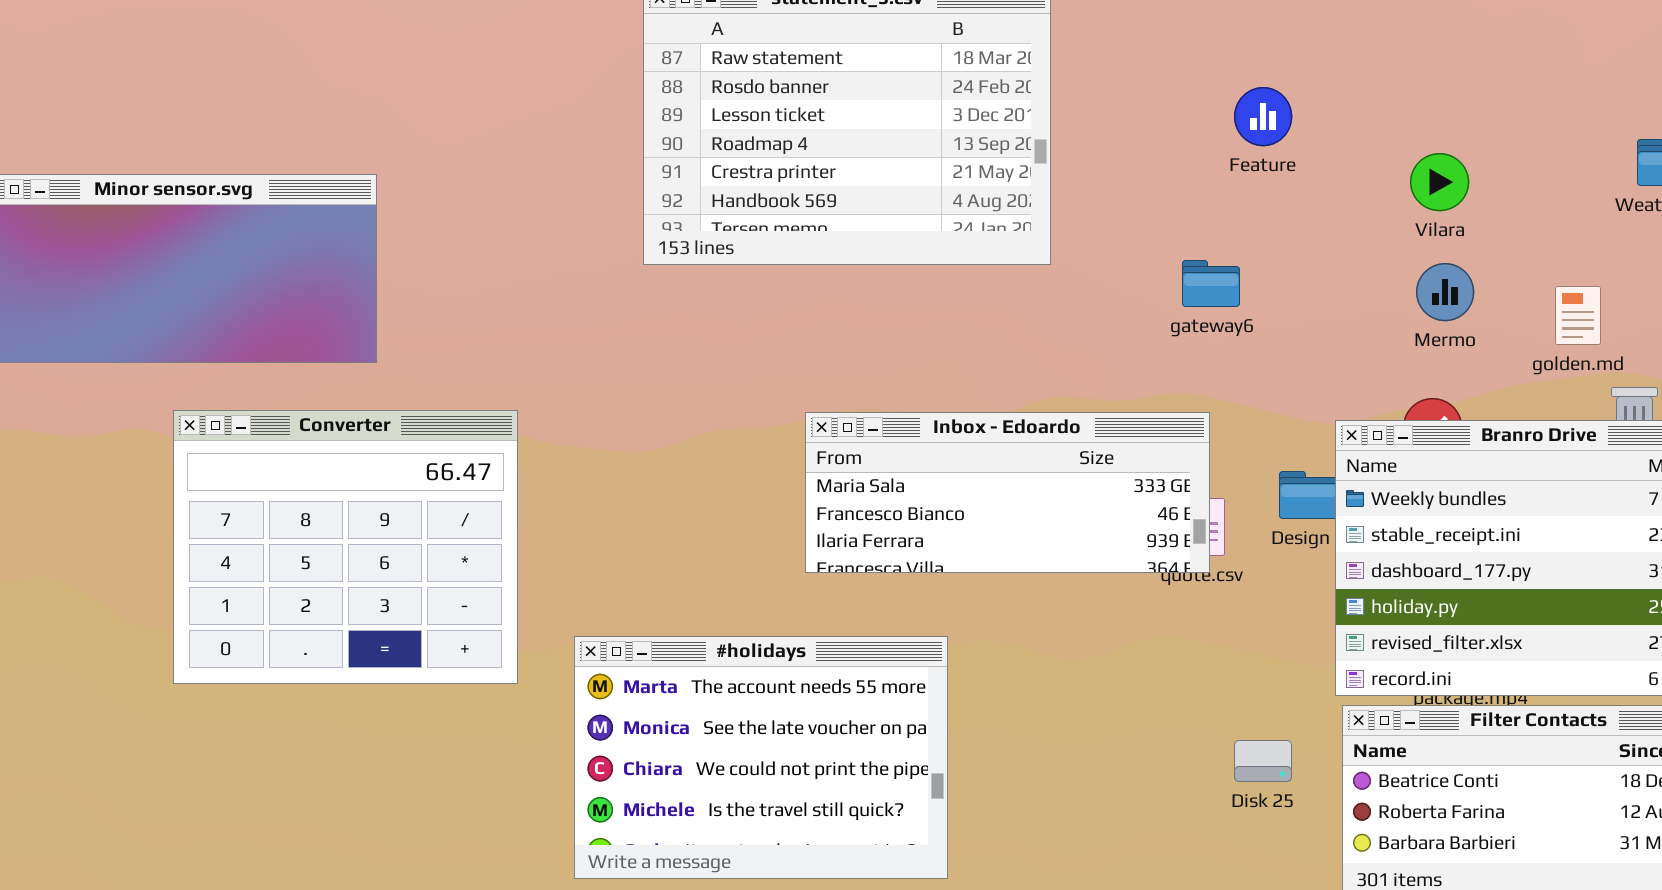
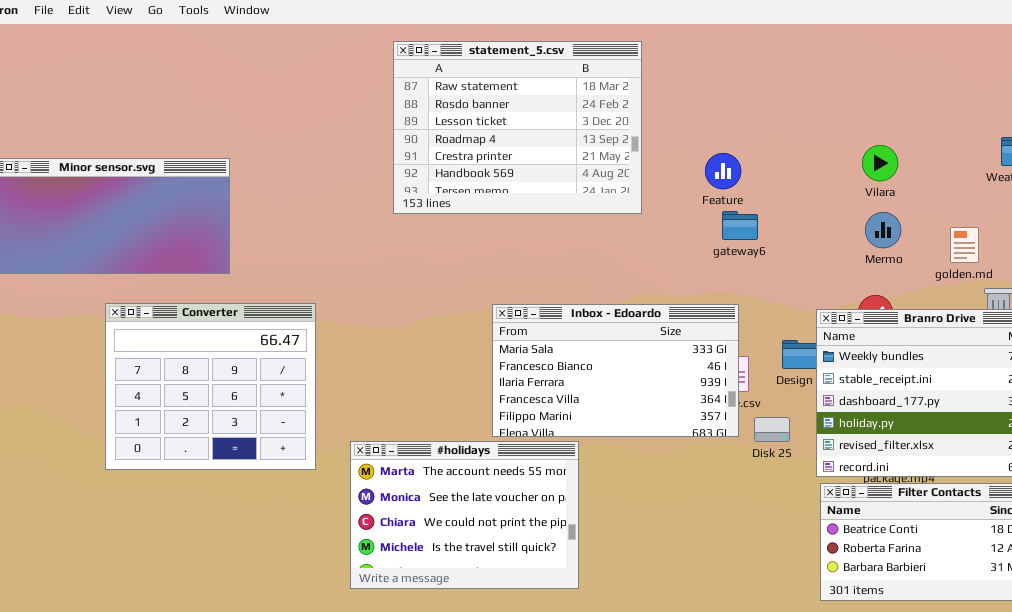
Feature: [1234,87,1292,146] -> [705,153,741,189], moved
Inbox - Edoardo: [805,412,1210,573] -> [492,304,739,437], resized
Disk 25: [1234,740,1292,782] -> [754,417,790,442], moved

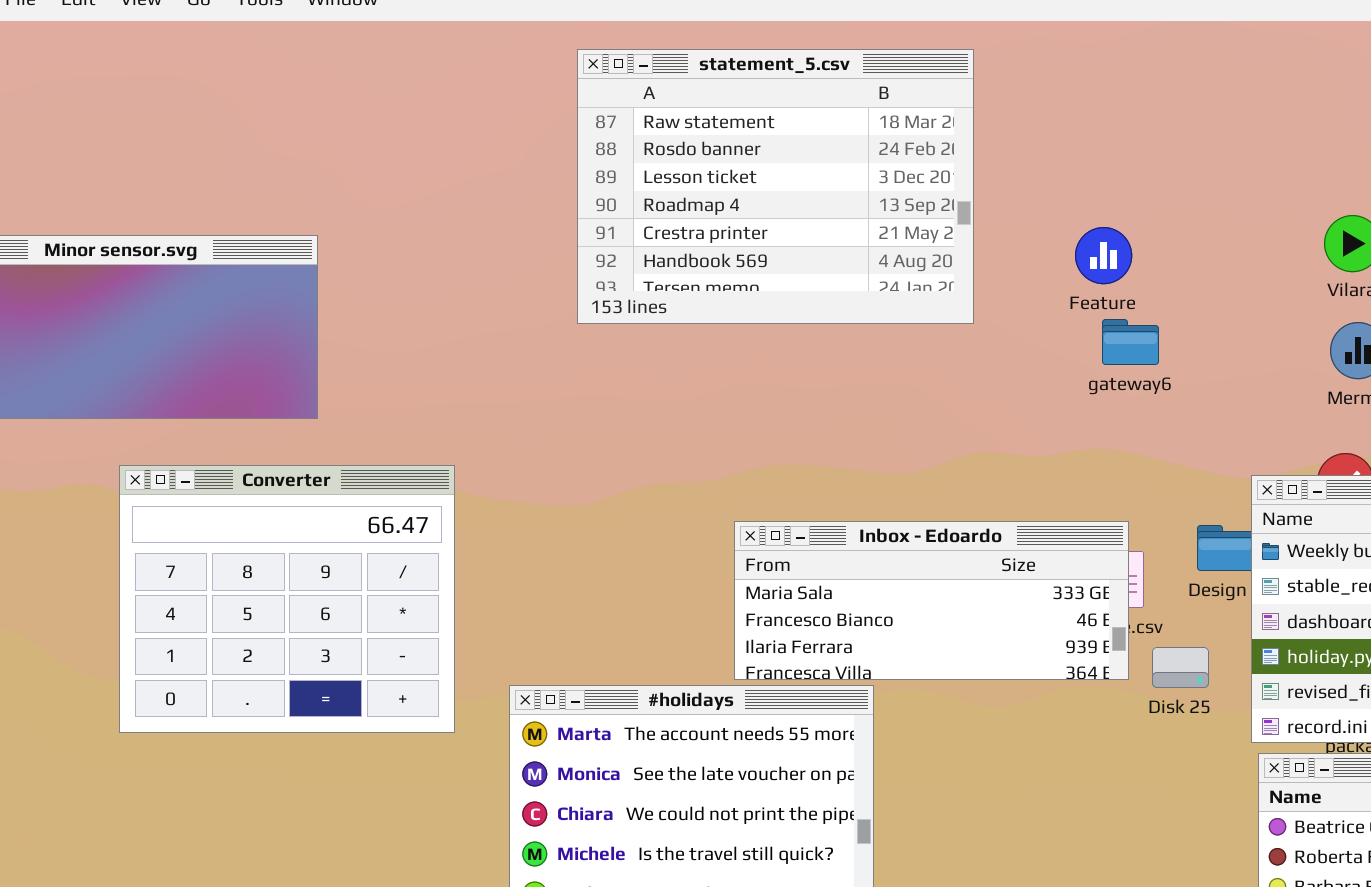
Inbox - Edoardo: [492,304,739,437] -> [734,521,1129,680], resized

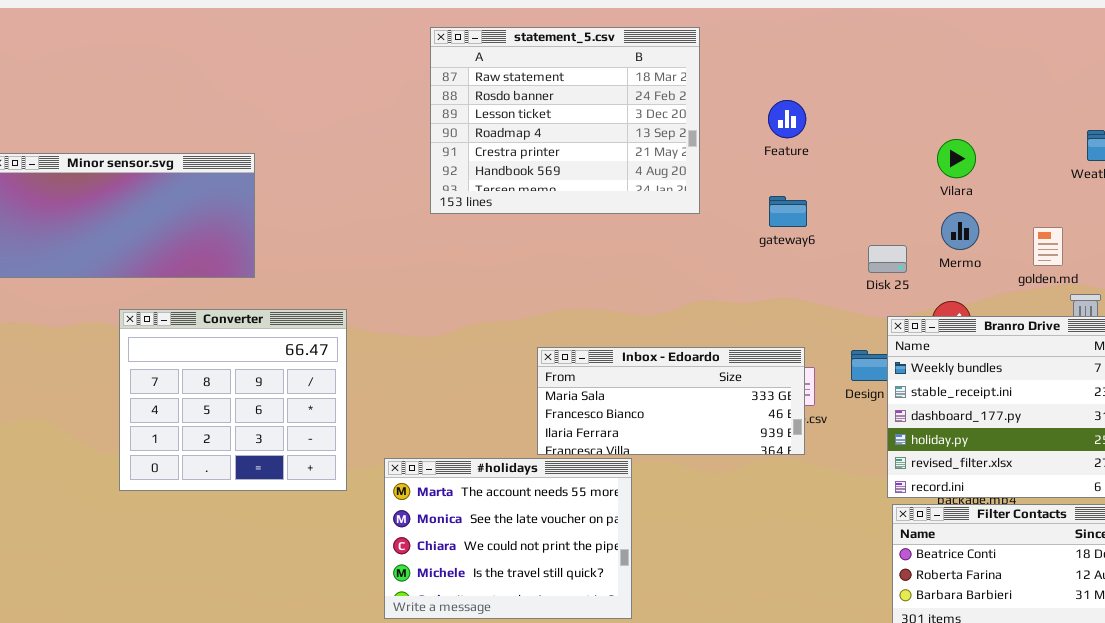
Feature: [1075,227,1132,284] -> [768,100,806,138], moved
gateway6: [1102,319,1159,365] -> [769,196,807,227], moved
Disk 25: [1152,647,1209,688] -> [868,245,907,273], moved

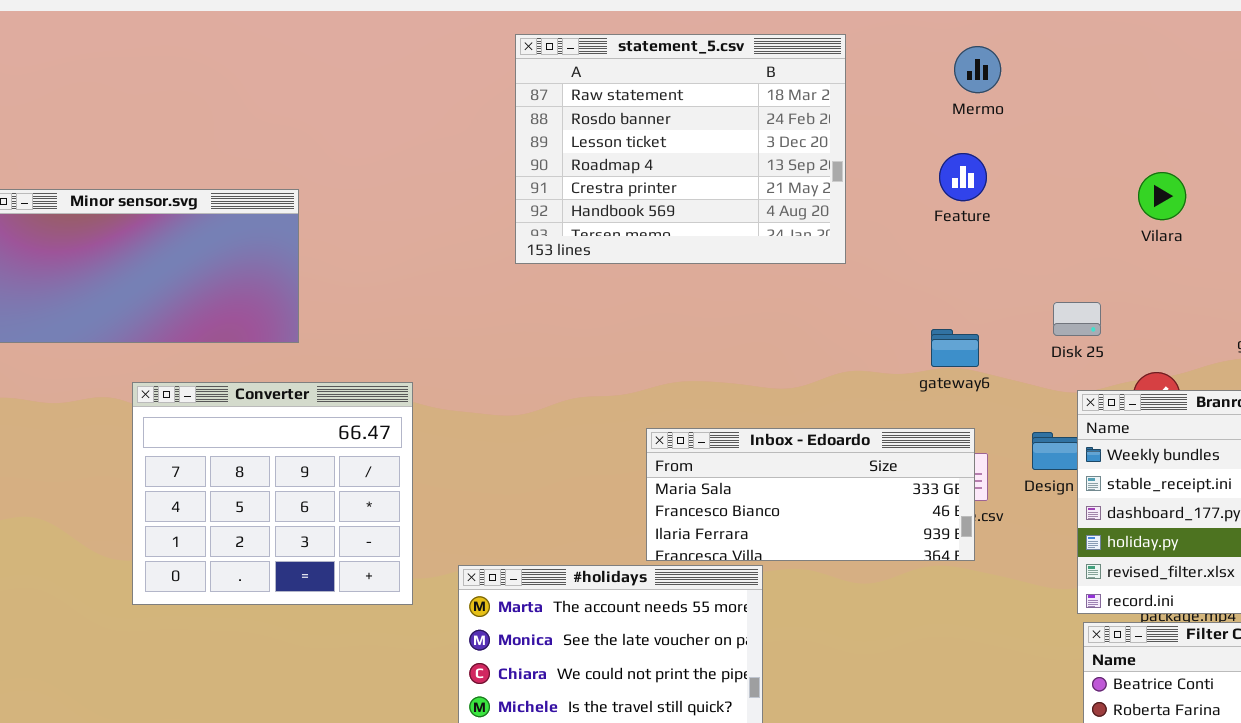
Feature: [768,100,806,138] -> [939,153,987,201], moved
gateway6: [769,196,807,227] -> [931,329,979,367], moved
Mermo: [941,212,979,250] -> [954,46,1001,93], moved

